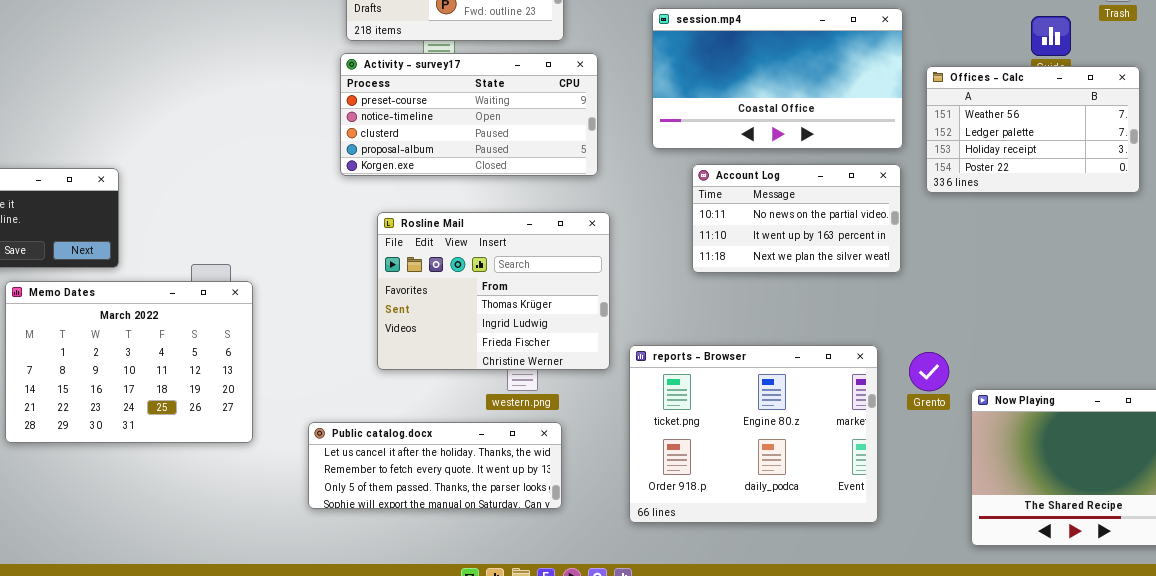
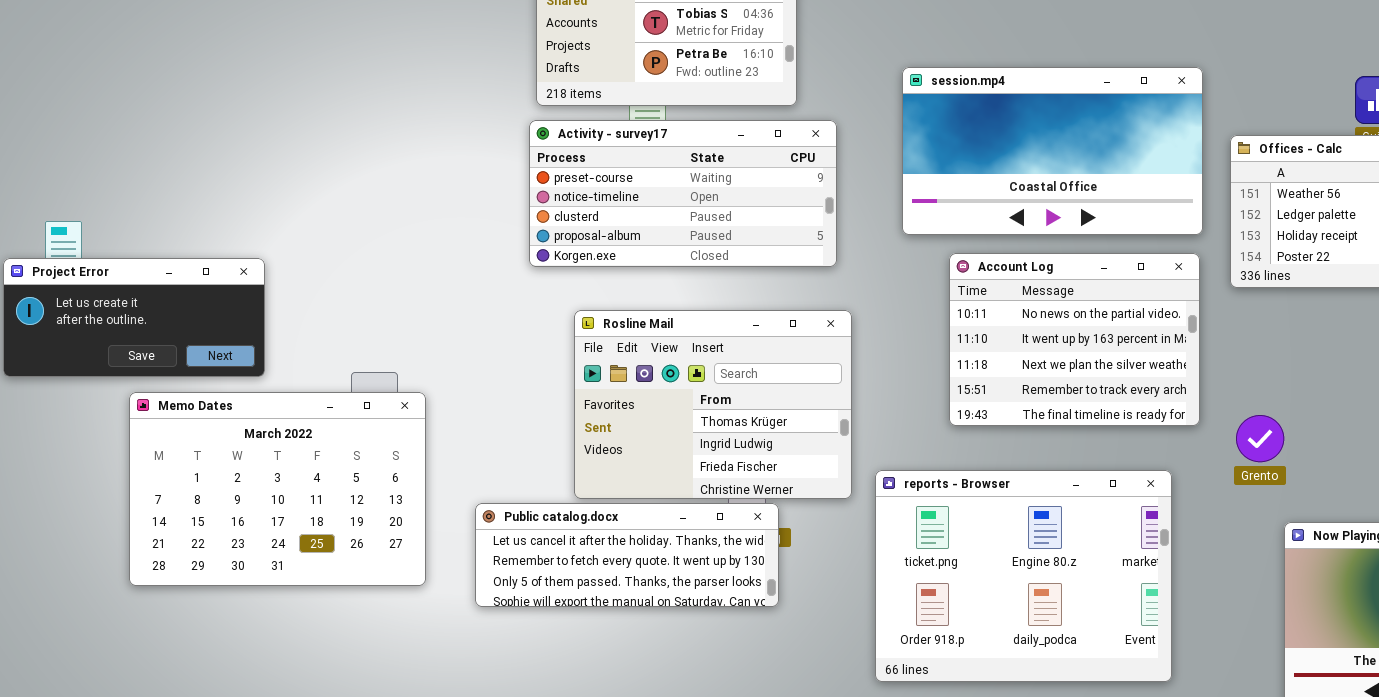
Account Log: [692,164,901,273] -> [949,253,1200,426], resized
Grento: [909,352,949,391] -> [1236,415,1284,462], moved
Public catalog.docx: [308,422,562,509] -> [475,503,779,607], moved

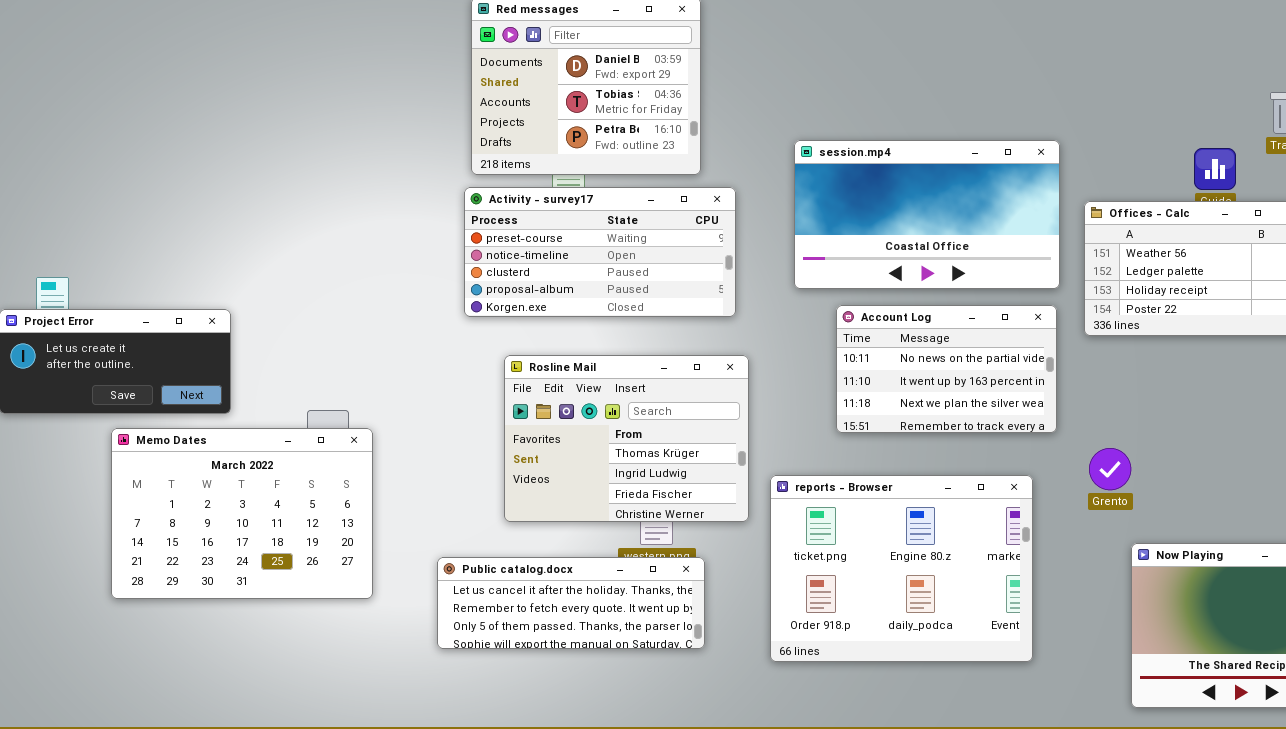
Account Log: [949,253,1200,426] -> [836,305,1057,433], resized
reports - Browser: [875,470,1172,682] -> [770,475,1033,662], moved
Public catalog.docx: [475,503,779,607] -> [437,557,705,649], moved

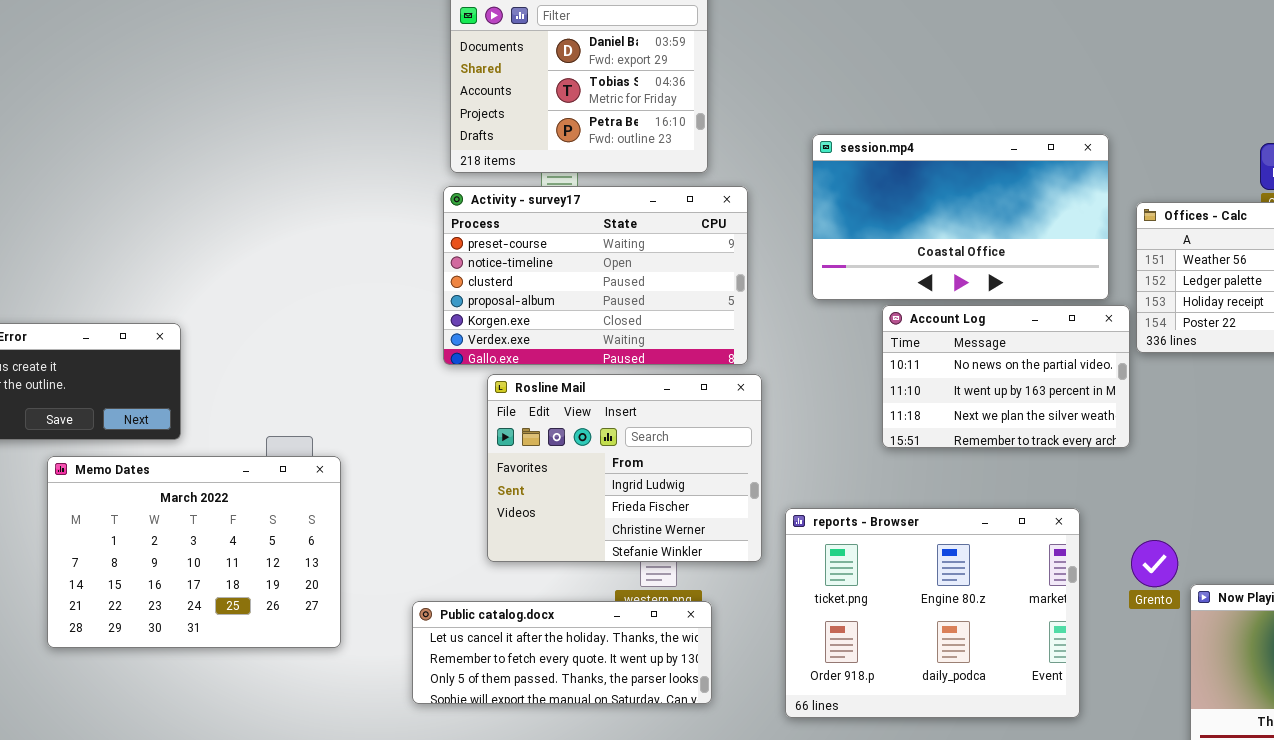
Activity - survey17: [464,187,736,317] -> [443,186,748,365], resized
Account Log: [836,305,1057,433] -> [882,305,1130,448], moved
Rosline Mail: [504,355,749,522] -> [487,374,762,562], scrolled down 1 row
Grento: [1089,448,1131,490] -> [1131,540,1178,587], moved

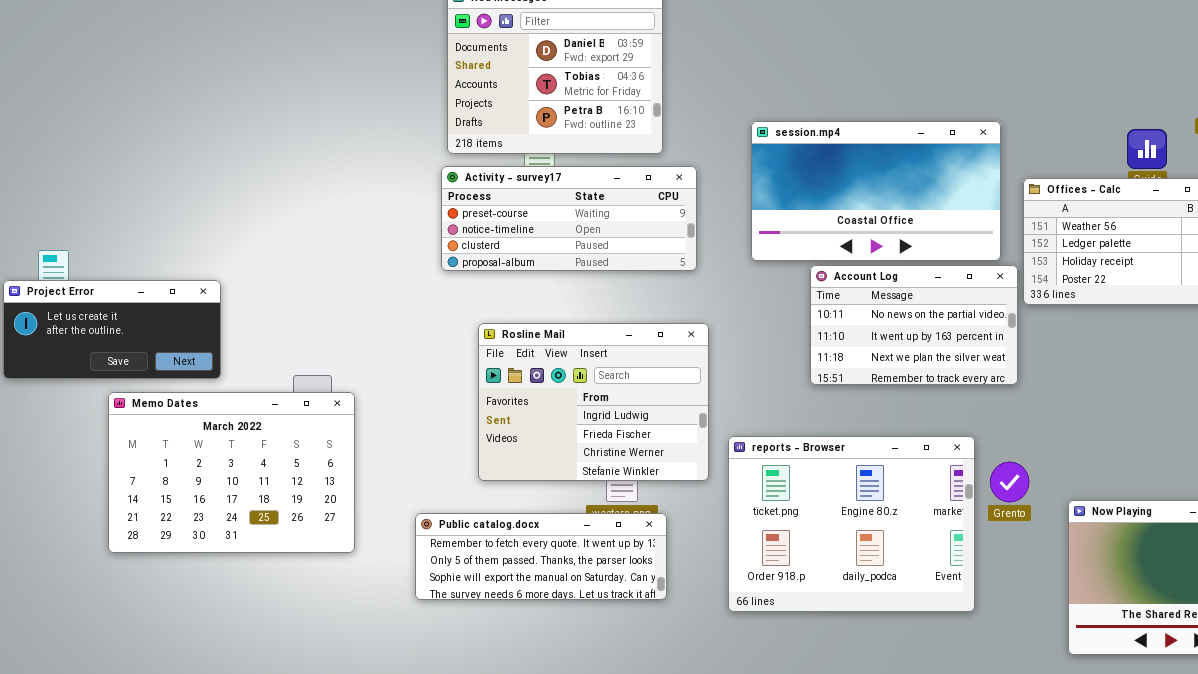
Activity - survey17: [443,186,748,365] -> [441,166,697,271], resized
Grento: [1131,540,1178,587] -> [990,462,1029,502], moved
Public catalog.docx: [412,601,712,704] -> [415,513,667,600], scrolled down 1 row

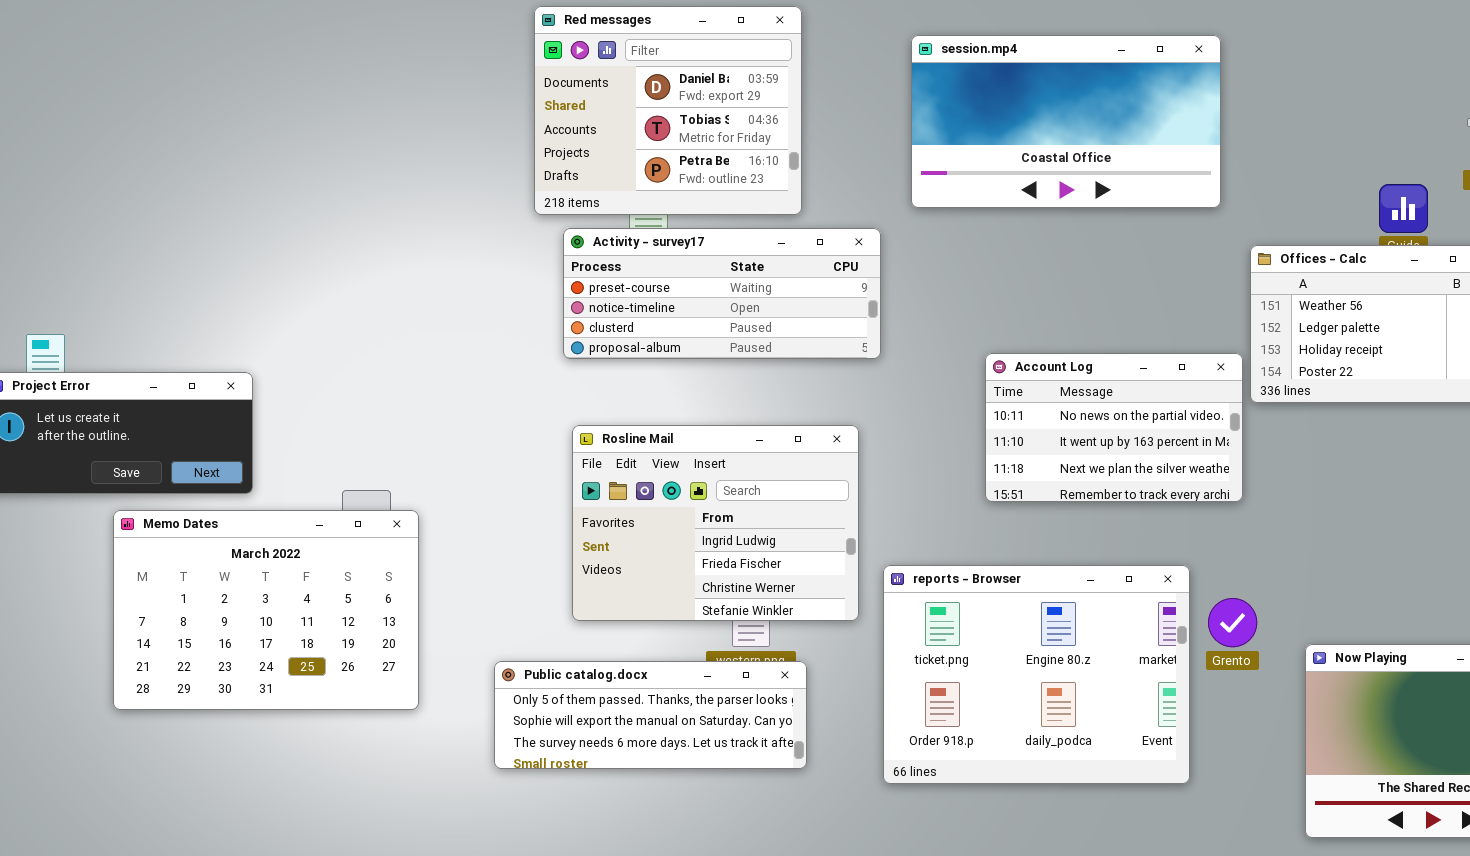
session.mp4: [751,121,1001,261] -> [911,35,1221,208], moved
Activity - survey17: [441,166,697,271] -> [563,228,881,359], moved
Public catalog.docx: [415,513,667,600] -> [494,661,807,769], scrolled down 1 row

